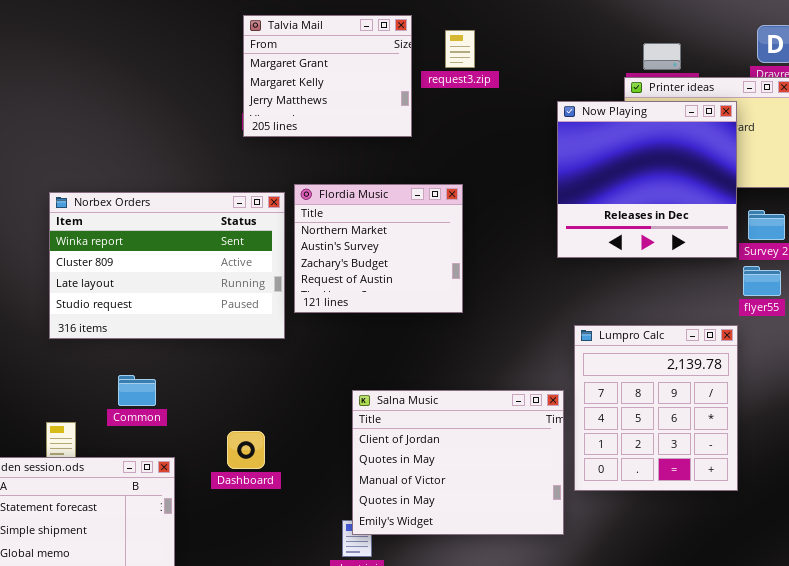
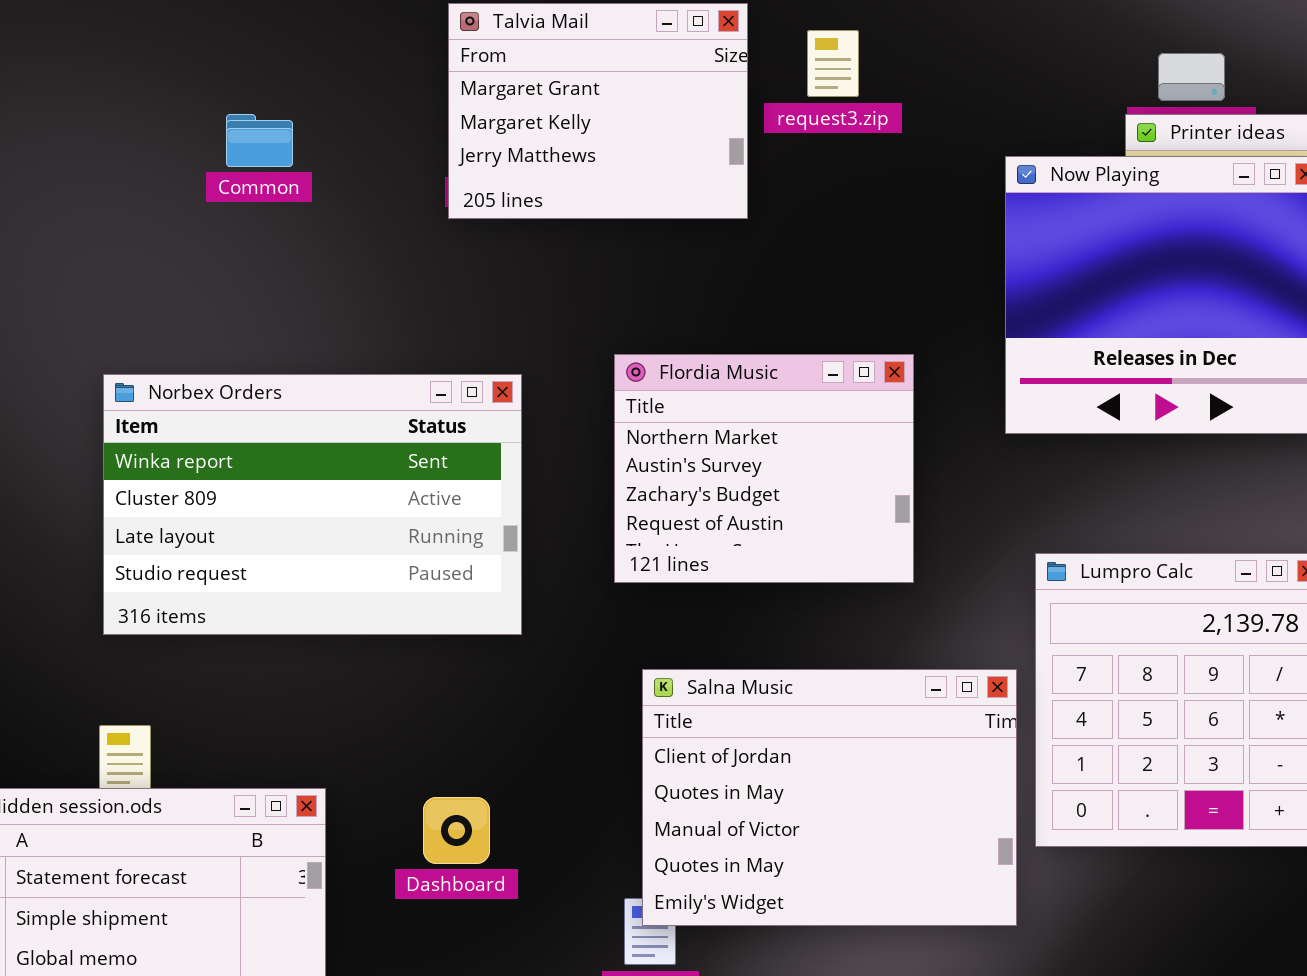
Flordia Music: [294,184,463,313] -> [614,354,914,583], moved
Norbex Orders: [49,192,285,339] -> [103,374,522,635], moved
Common: [118,375,156,406] -> [226,114,293,167], moved
Dashboard: [227,431,265,469] -> [423,797,490,864], moved

